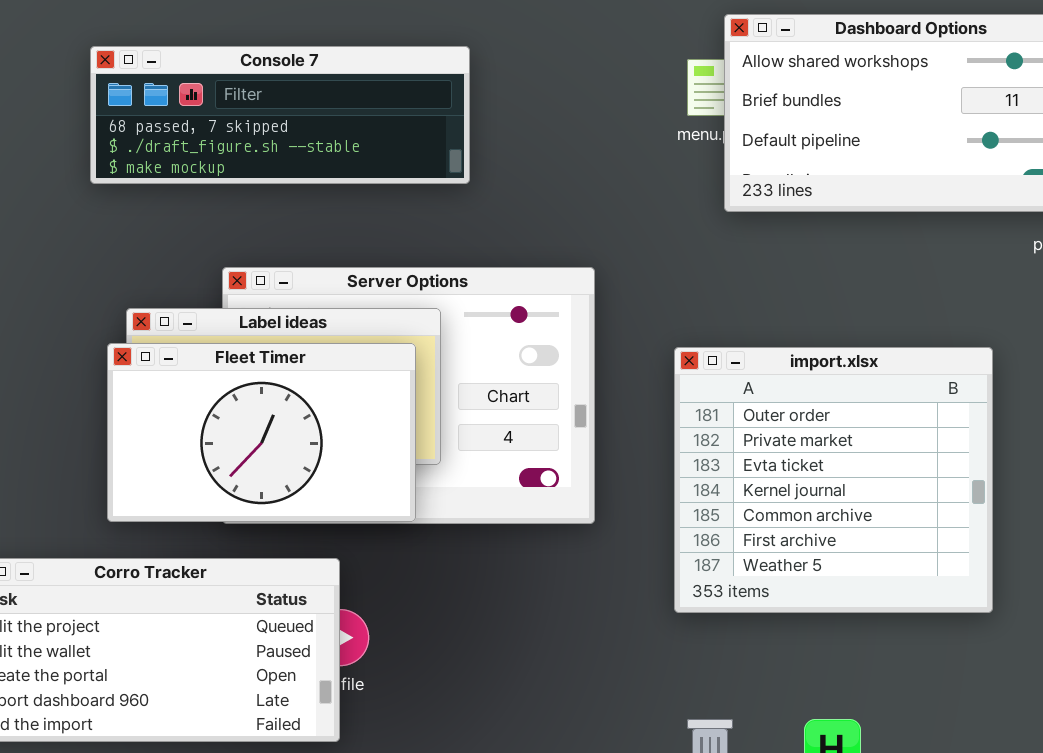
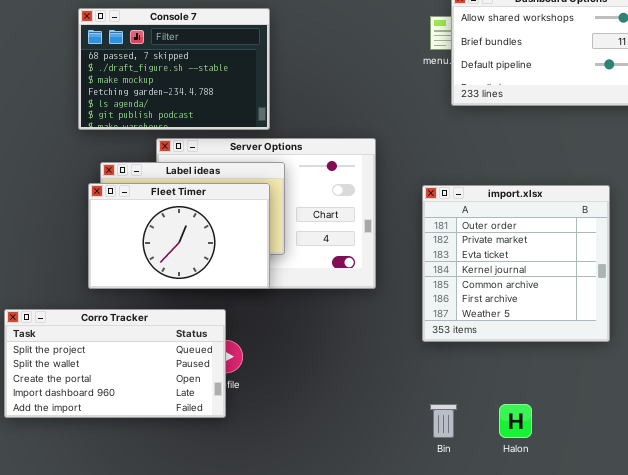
Console 7: [90,46,470,184] -> [78,8,270,130], resized

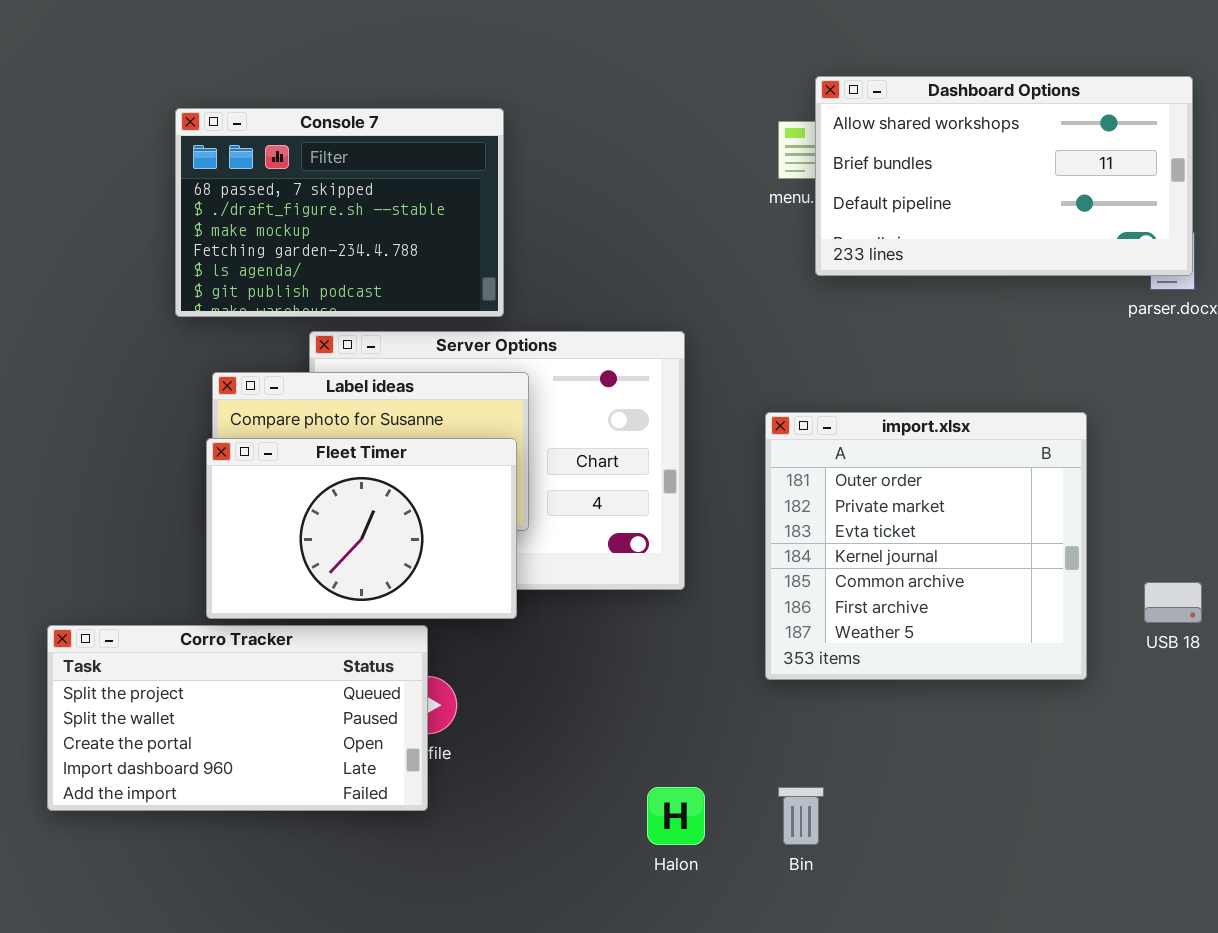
Fleet Timer: [88,183,270,289] -> [206,438,517,619], moved
Halon: [499,404,532,438] -> [647,787,705,845], moved

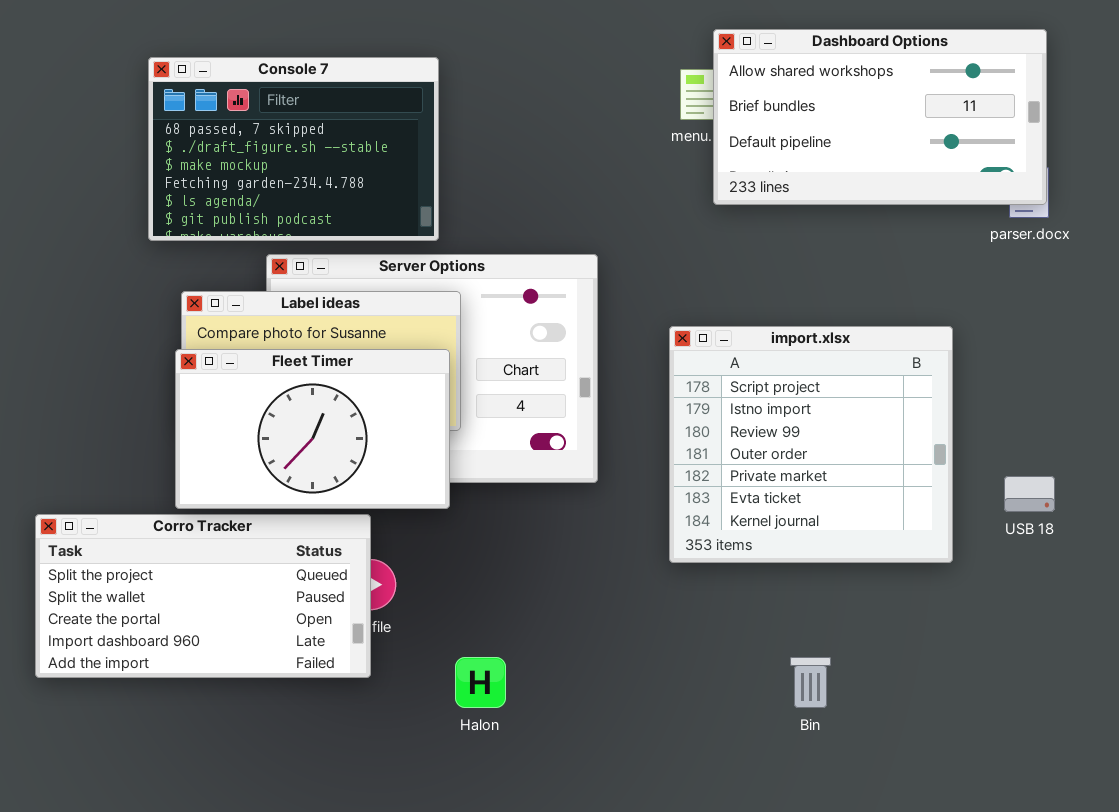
import.xlsx: [765,412,1087,680] -> [669,326,953,563], scrolled up 3 rows
Halon: [647,787,705,845] -> [455,657,506,708], moved
Bin: [778,787,824,845] -> [790,657,831,708], moved

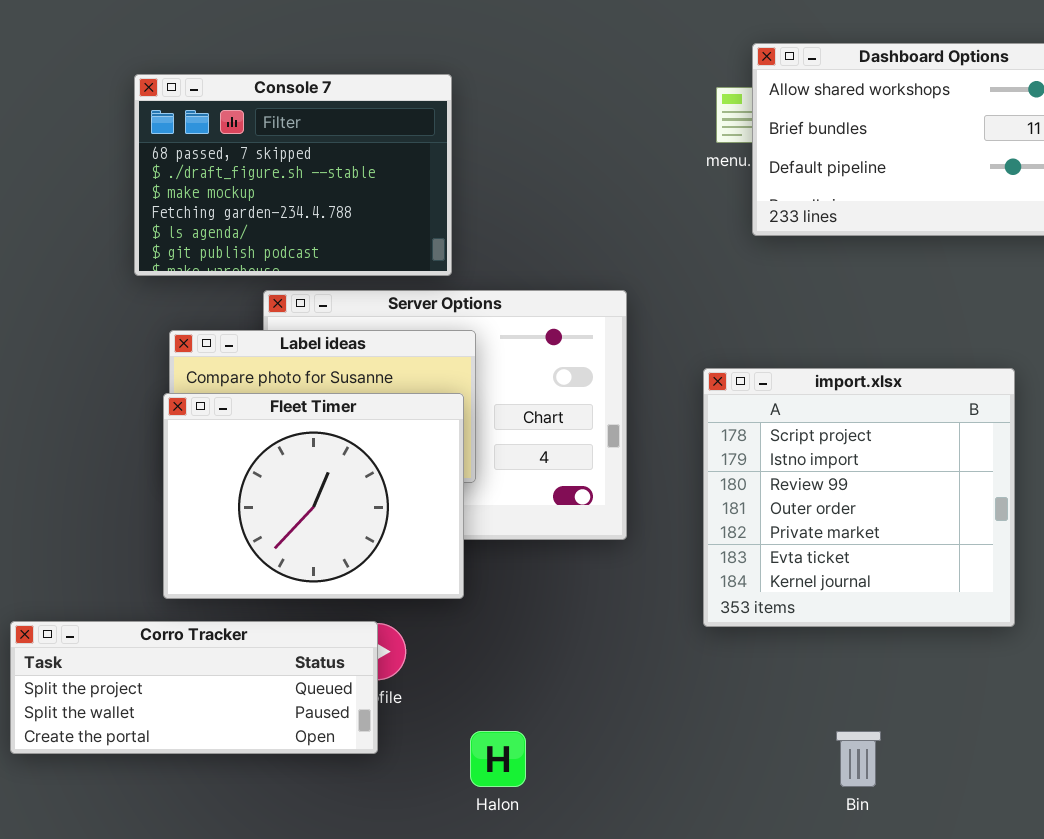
Fleet Timer: [175,349,450,509] -> [163,393,464,599], resized
Corro Tracker: [35,514,371,678] -> [10,621,378,754], resized

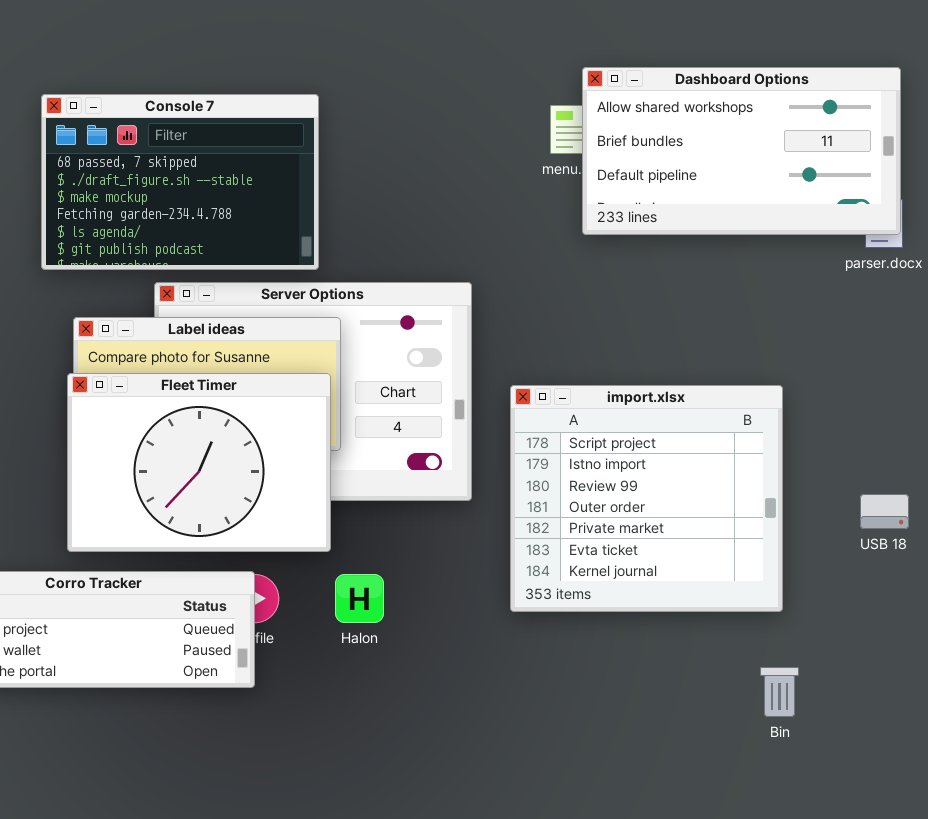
import.xlsx: [703,368,1015,627] -> [510,385,783,612], moved
Halon: [470,731,526,787] -> [335,574,384,623], moved
Bin: [836,731,881,787] -> [760,667,799,717], moved

